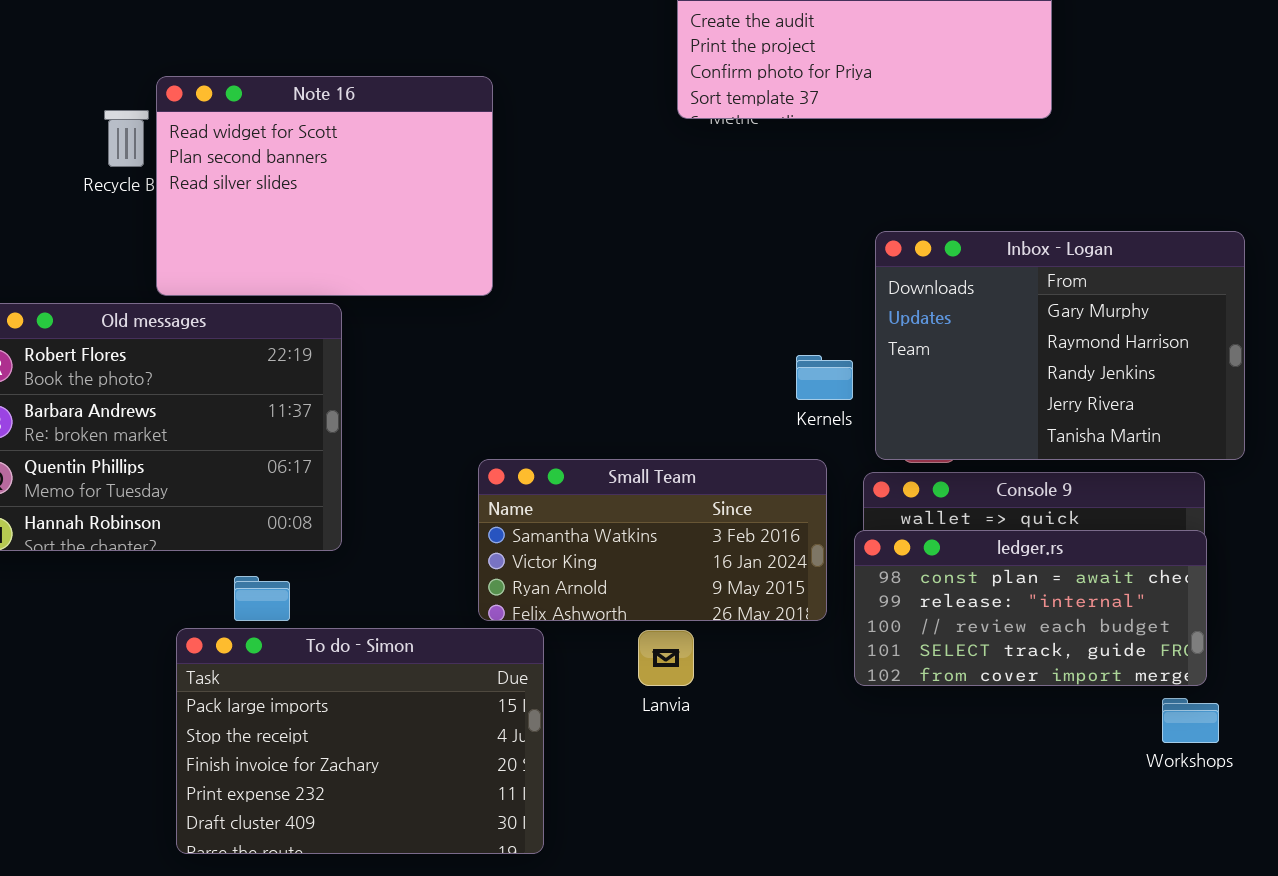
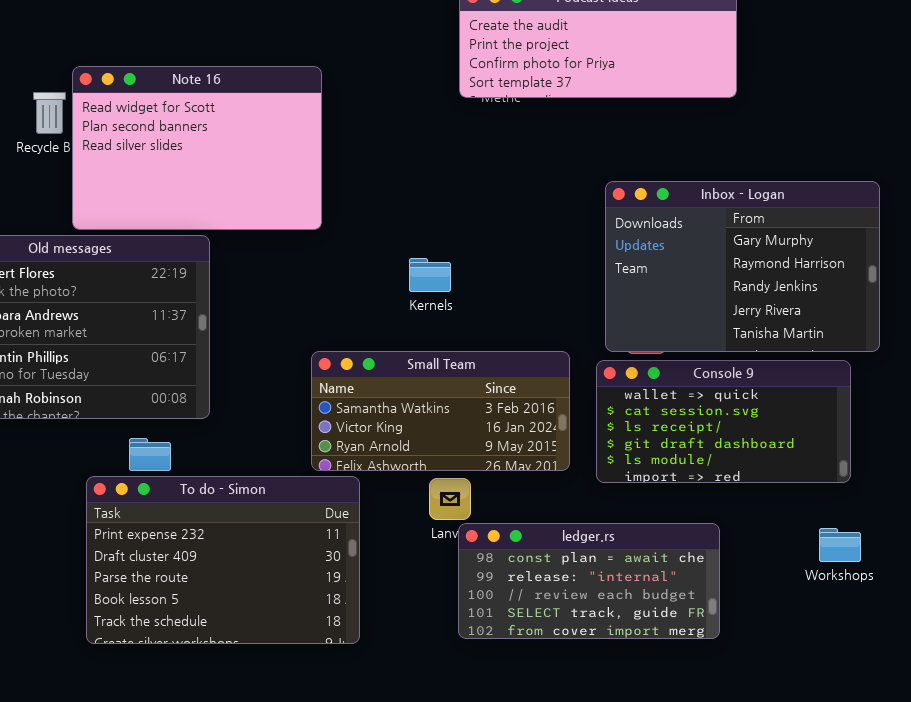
Kernels: [796,355,853,400] -> [409,258,451,292], moved
ledger.rs: [854,530,1207,686] -> [458,523,720,639], moved
To do - Simon: [176,628,544,854] -> [86,476,360,644], scrolled down 3 rows

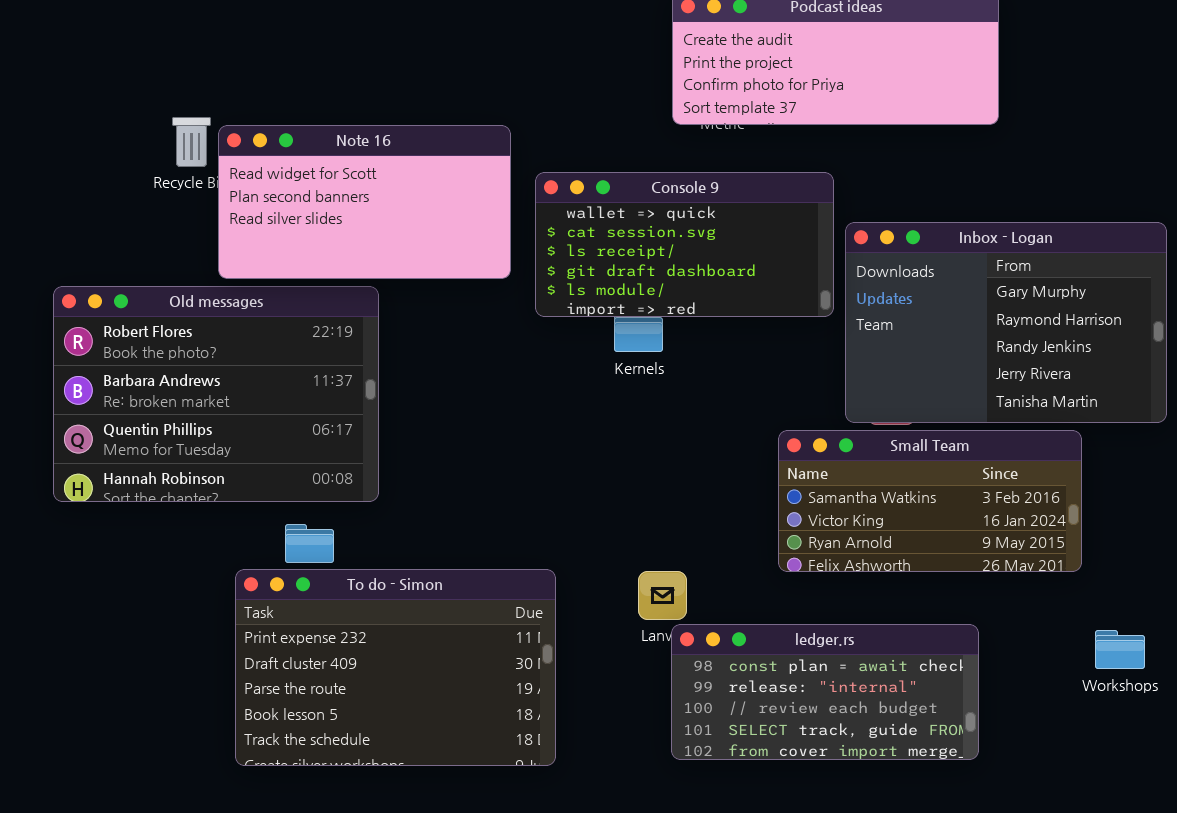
Note 16: [72,66,322,230] -> [218,125,511,279], resized
Small Team: [311,351,570,471] -> [778,430,1082,572], moved
Console 9: [596,360,851,483] -> [535,172,834,317], moved

